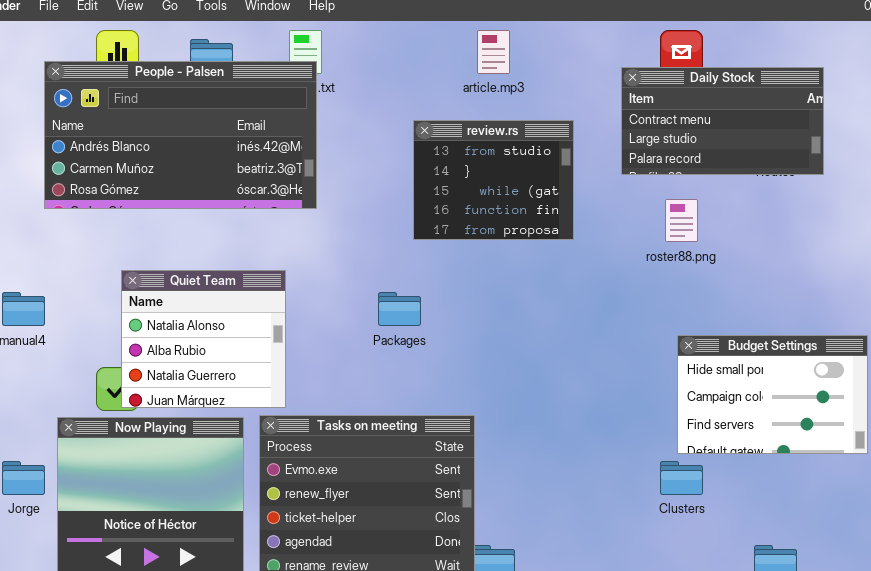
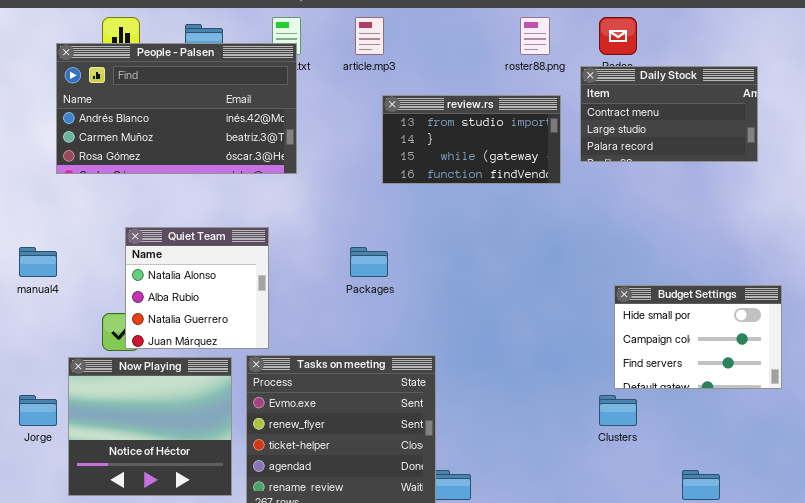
article.mp3: [477,30,510,74] -> [355,17,384,55], moved
Daily Stock: [621,67,824,175] -> [580,66,758,162], moved
review.rs: [413,120,574,240] -> [382,95,561,184], resized
roster88.png: [665,199,698,242] -> [520,17,550,55], moved

